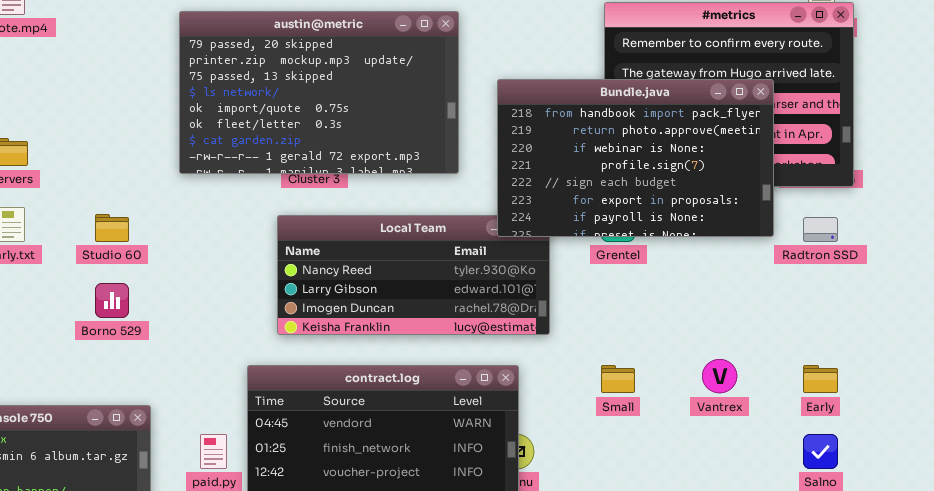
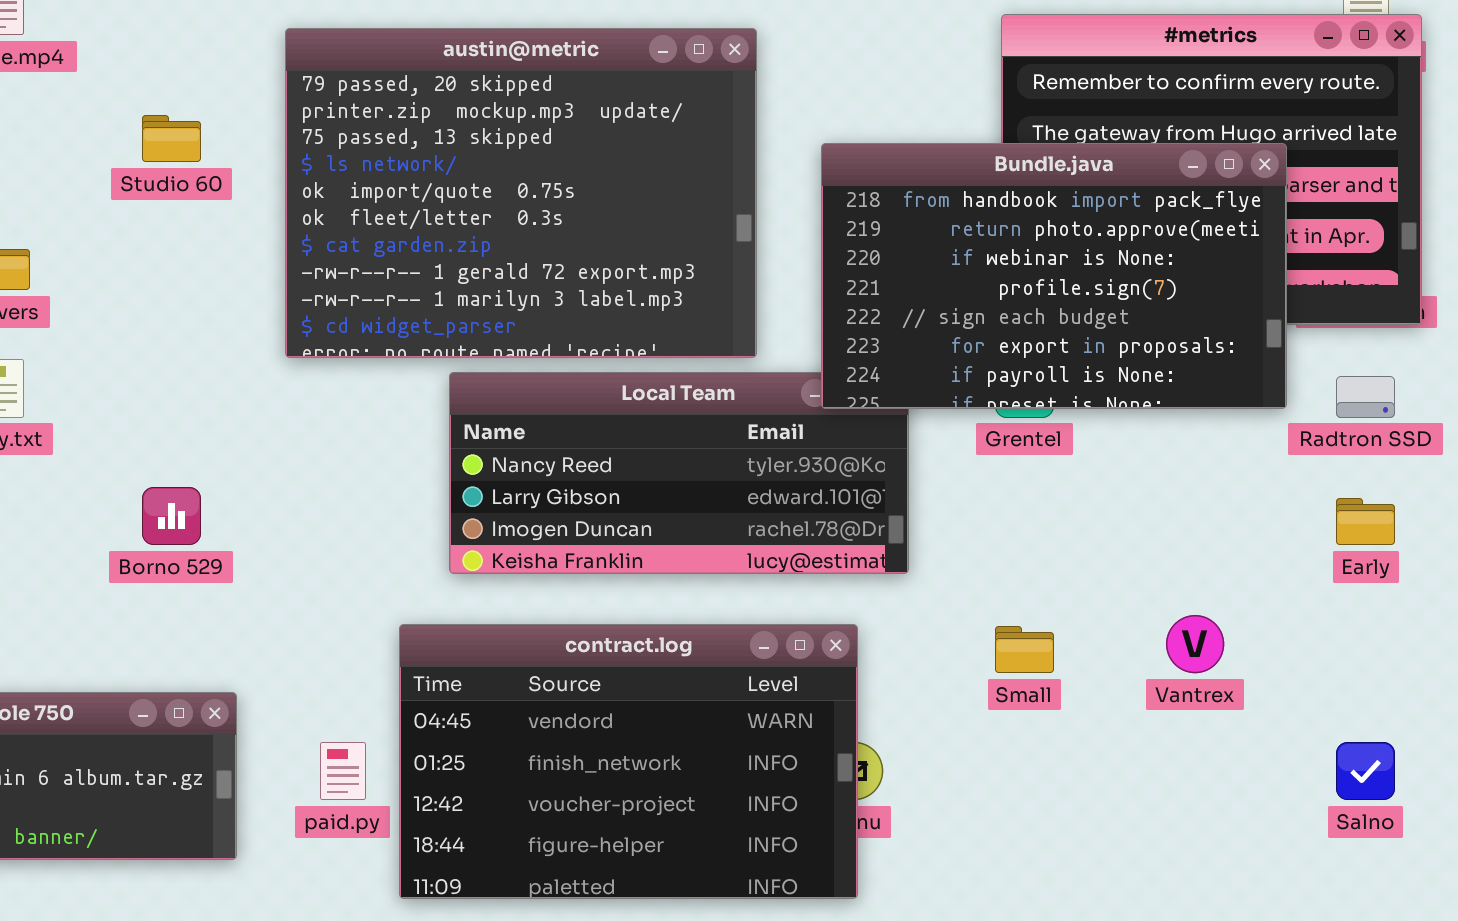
austin@metric: [179,11,459,174] -> [285,28,757,358], resized
Studio 60: [95,214,129,242] -> [142,115,201,162], moved
Early: [803,365,838,393] -> [1336,498,1395,545], moved

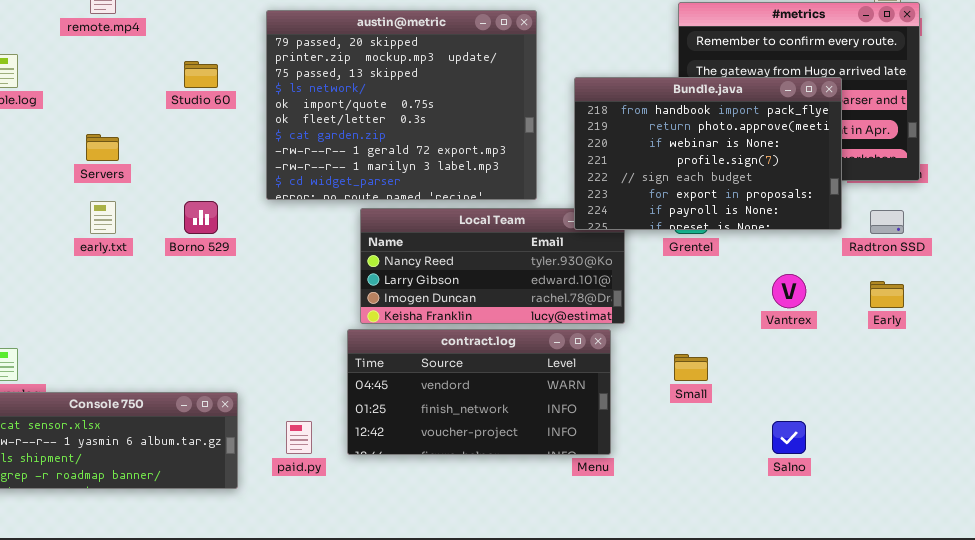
Borno 529: [142,487,201,545] -> [184,201,218,234], moved
Vantrex: [1166,615,1224,673] -> [772,274,806,308], moved
contract.log: [399,624,858,899] -> [347,329,611,455], moved, resized
Salno: [1336,742,1395,800] -> [772,421,806,454], moved

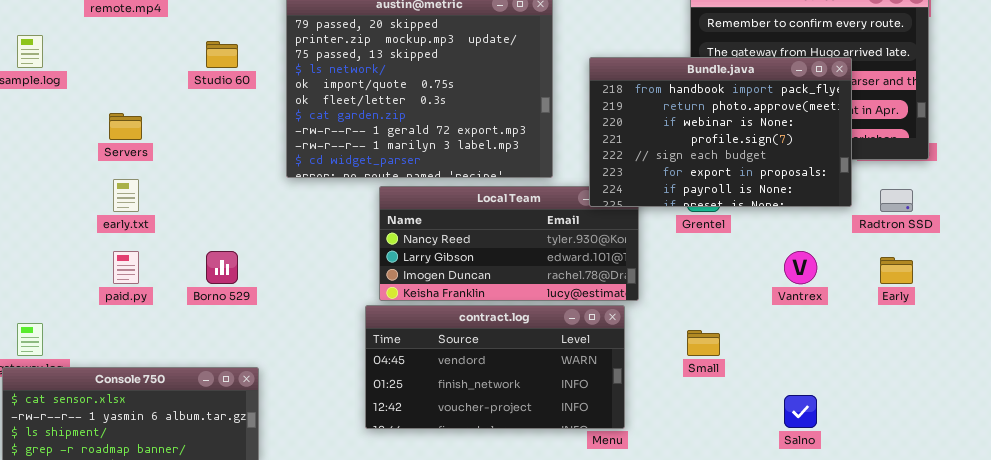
Borno 529: [184,201,218,234] -> [206,251,238,284], moved
paid.py: [286,421,312,454] -> [113,251,139,284], moved

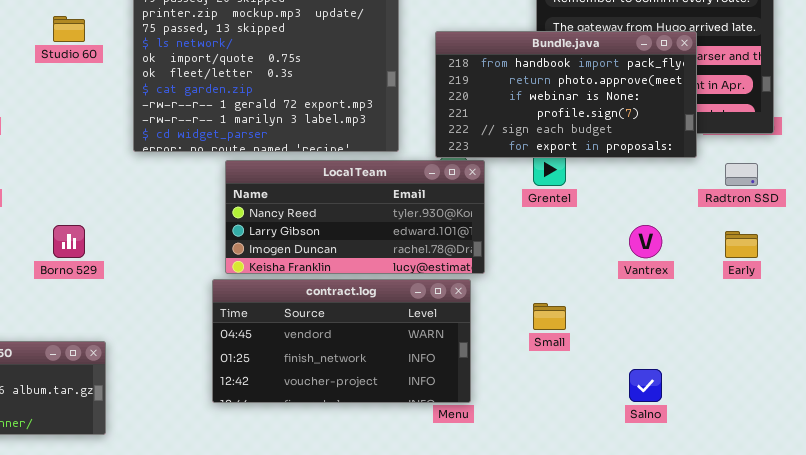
Bundle.java: [589,57,852,207] -> [435,31,697,158], resized

